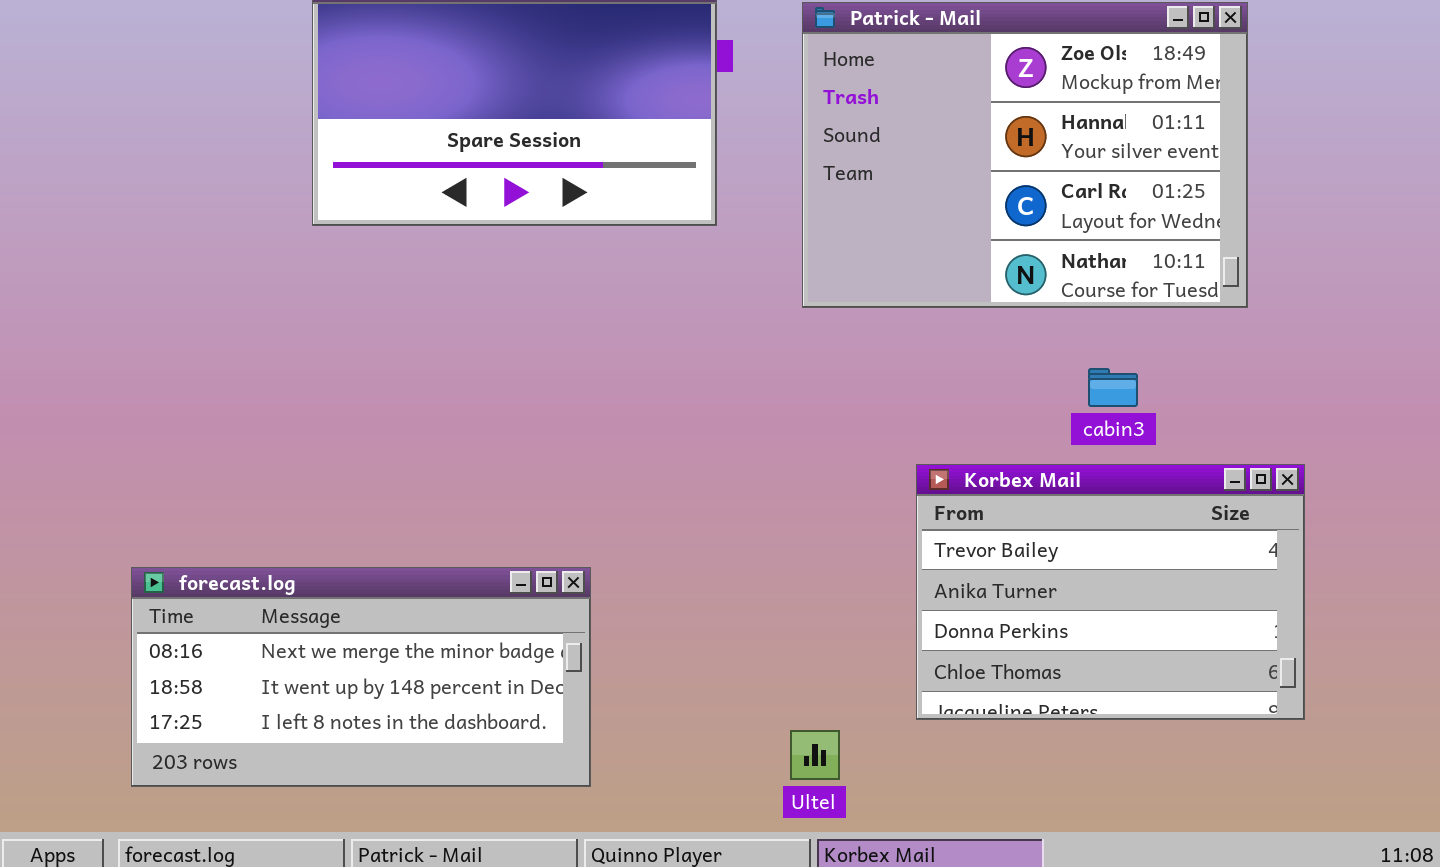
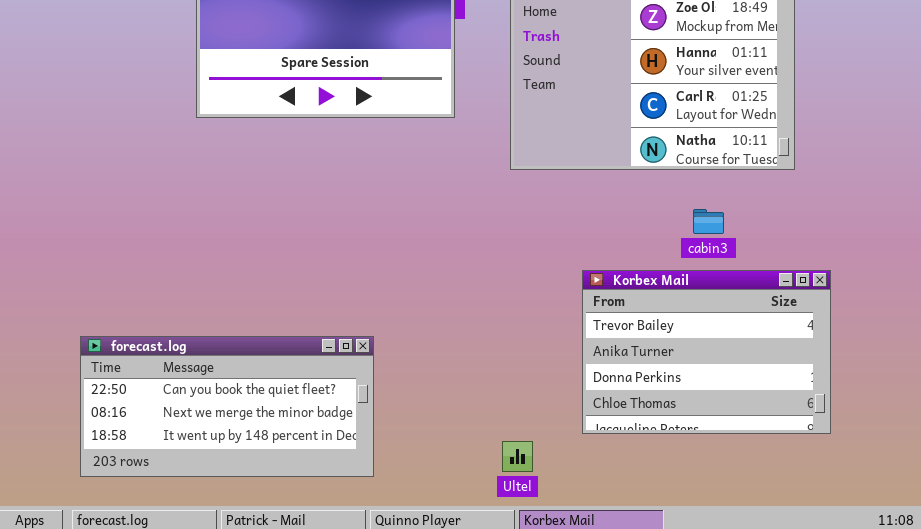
forecast.log: [131,567,591,787] -> [80,336,374,477], scrolled up 1 row

